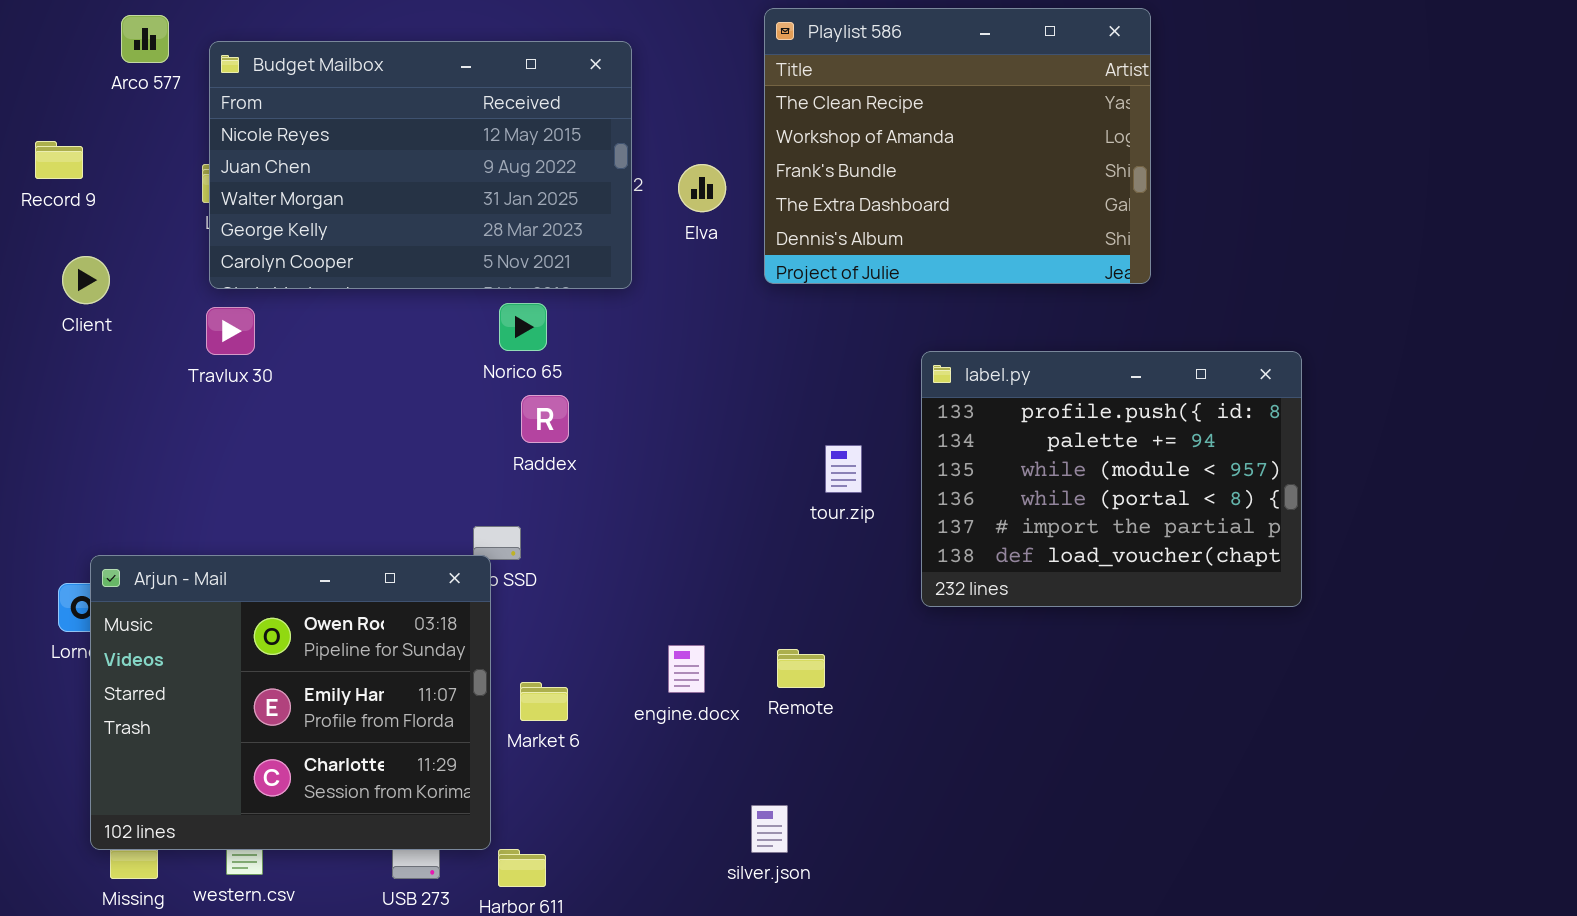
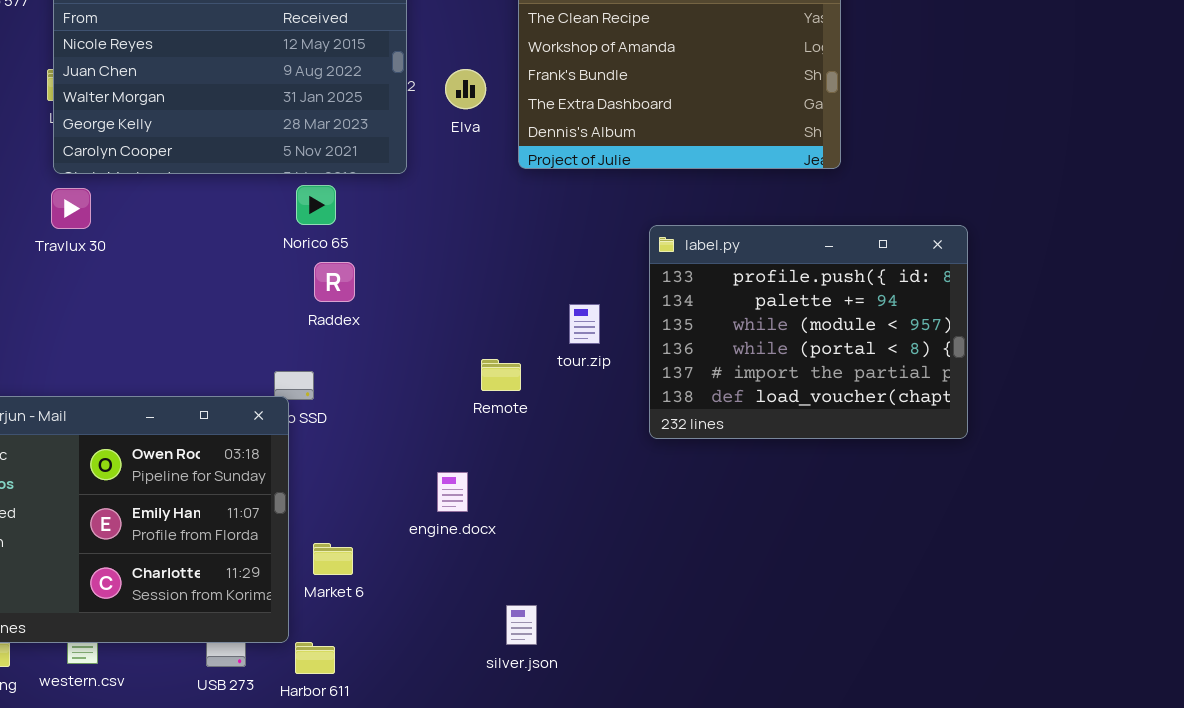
Remote: [777,649,825,688] -> [481,359,521,391], moved
Market 6: [520,682,568,721] -> [313,543,353,575], moved

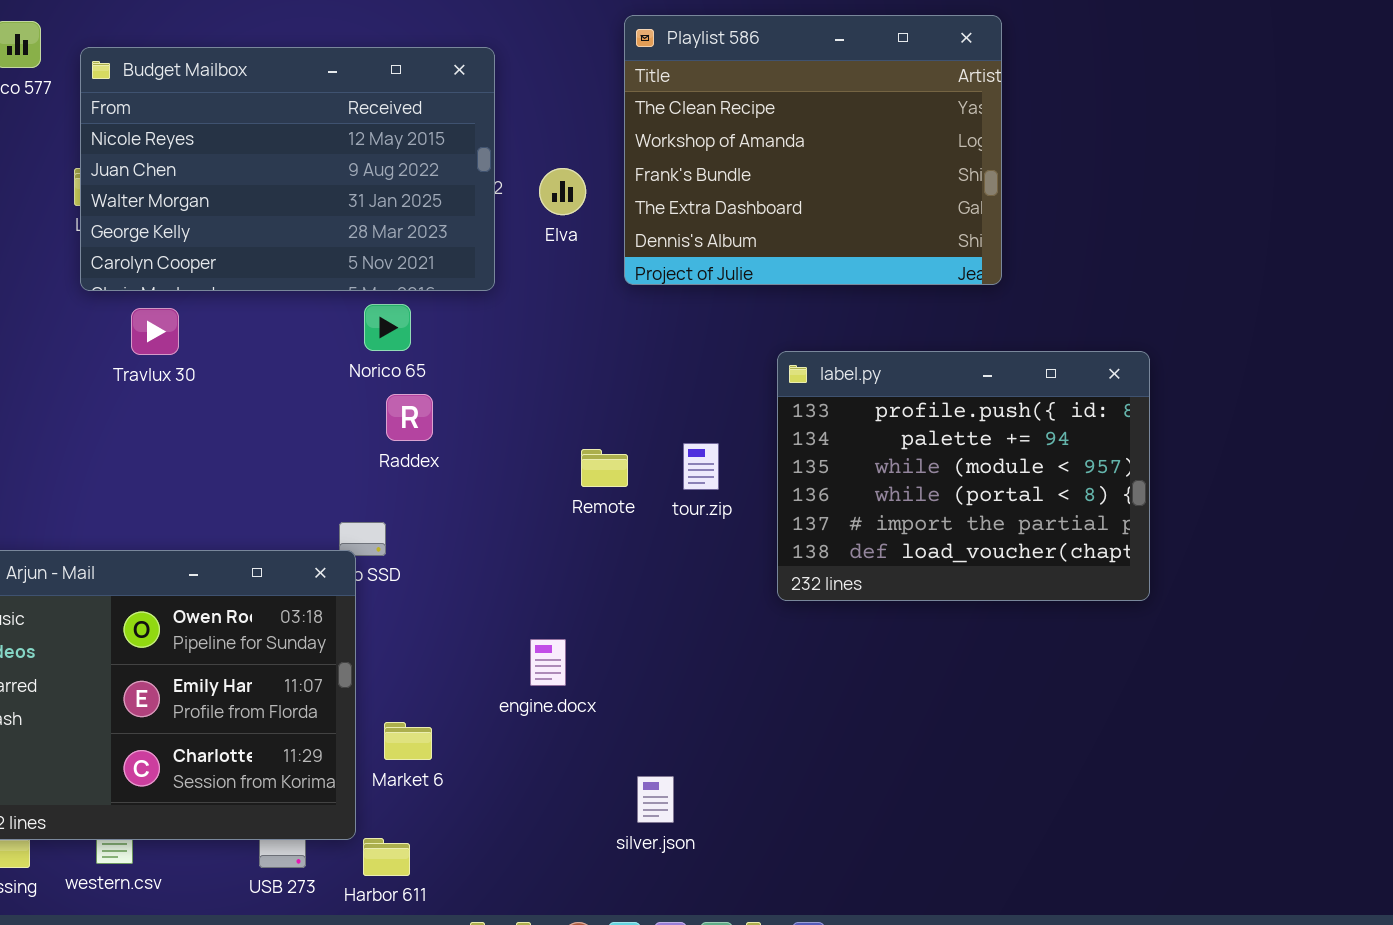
Travlux 30: [51,188,91,229] -> [131,308,179,355], moved
Remote: [481,359,521,391] -> [581,449,628,487], moved
silver.json: [506,605,537,645] -> [637,776,674,823], moved

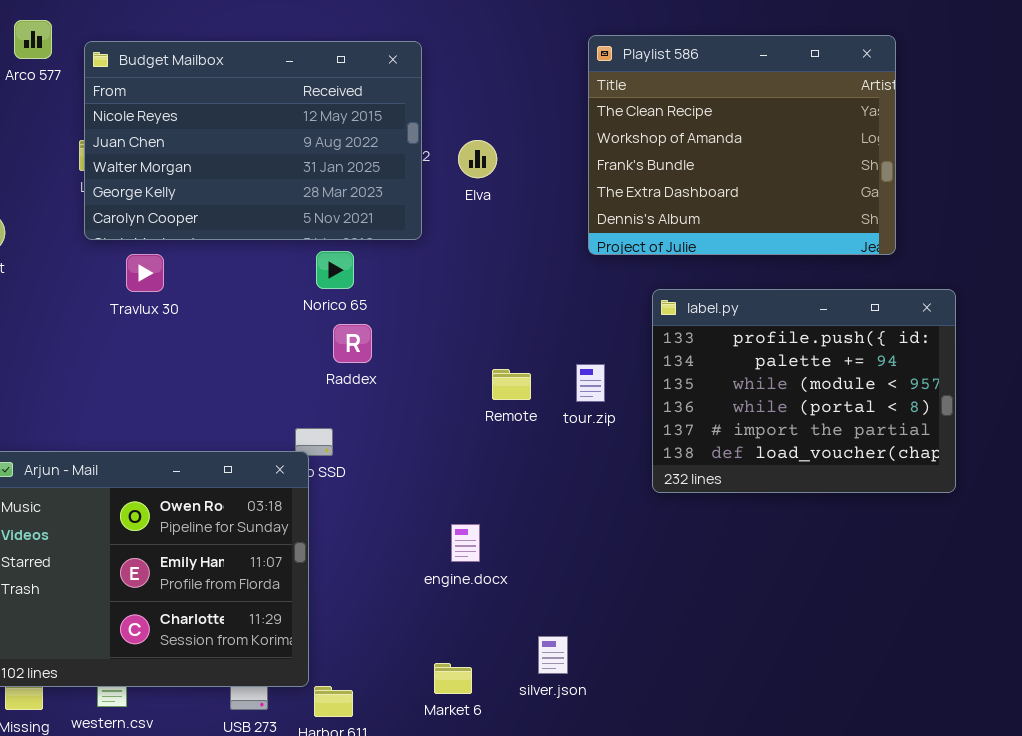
Playlist 586: [624,15,1002,285] -> [588,35,896,255], moved
Market 6: [384,722,432,760] -> [434,663,472,694], moved

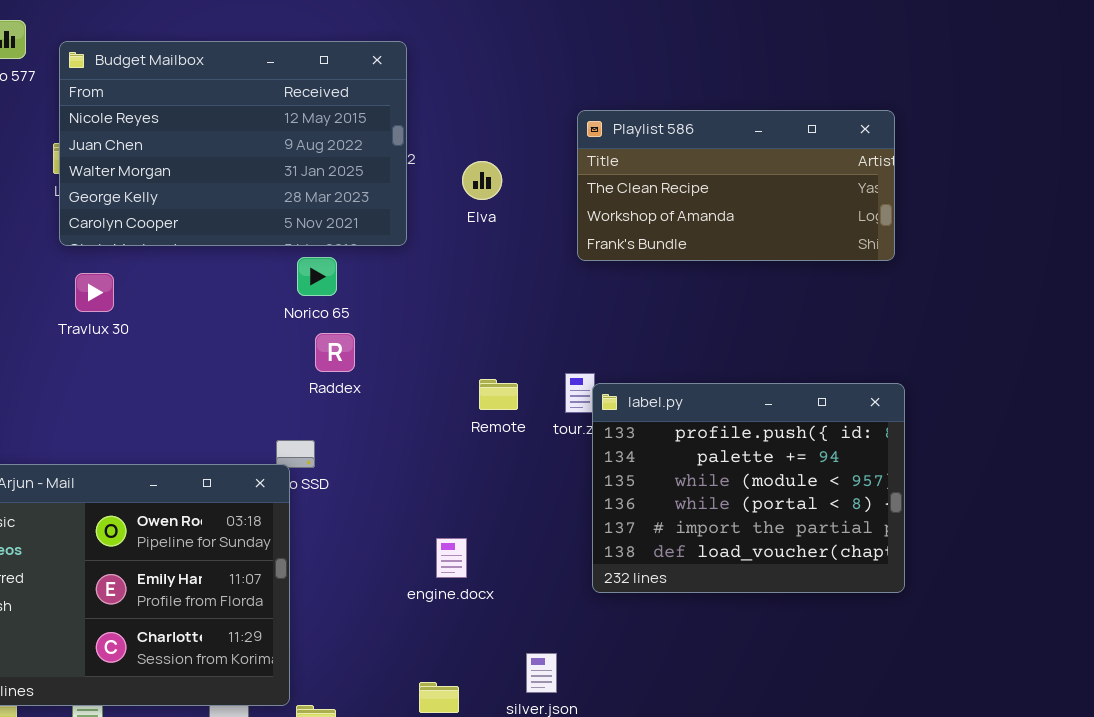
Playlist 586: [588,35,896,255] -> [577,110,895,261], resized
Elva: [458,140,497,178] -> [462,161,502,200], moved
Travlux 30: [126,254,164,292] -> [75,273,114,312], moved
label.py: [652,289,956,493] -> [592,383,905,593], moved

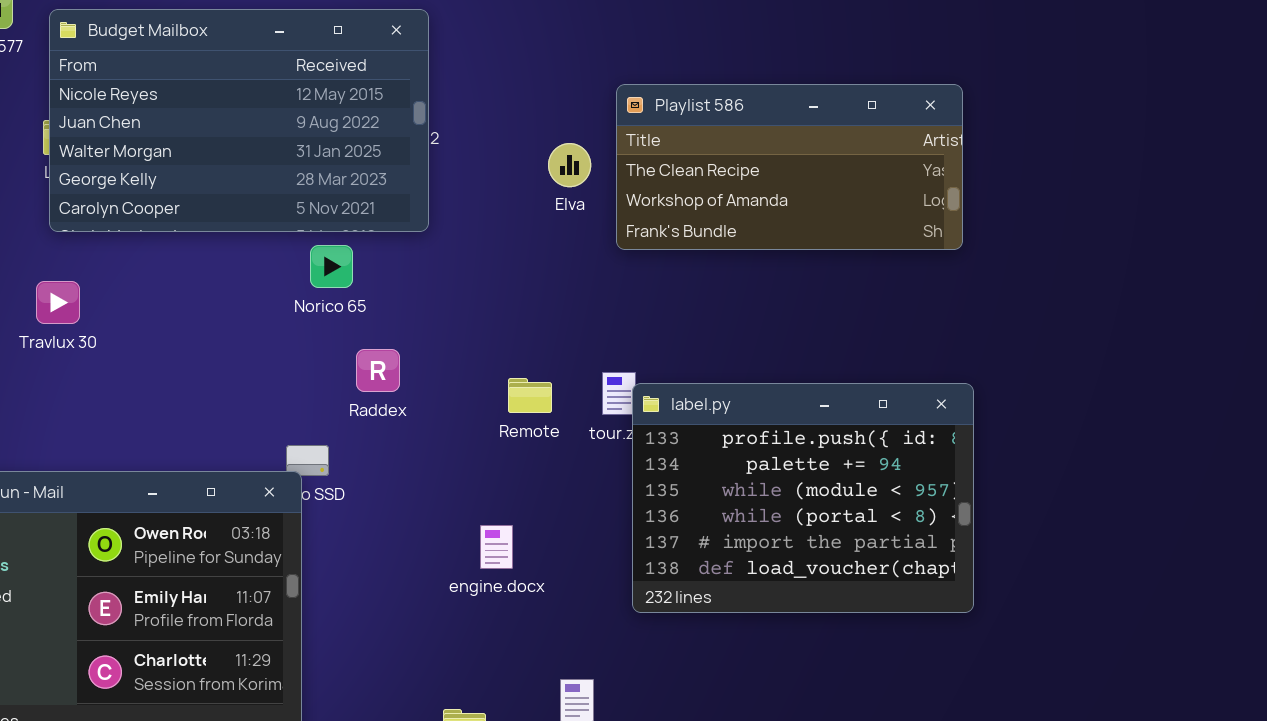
Elva: [462,161,502,200] -> [548,143,591,187], moved
Travlux 30: [75,273,114,312] -> [36,281,80,324], moved
Raddex: [315,333,355,372] -> [356,349,400,392], moved
engine.docx: [436,538,467,578] -> [480,525,513,569], moved

